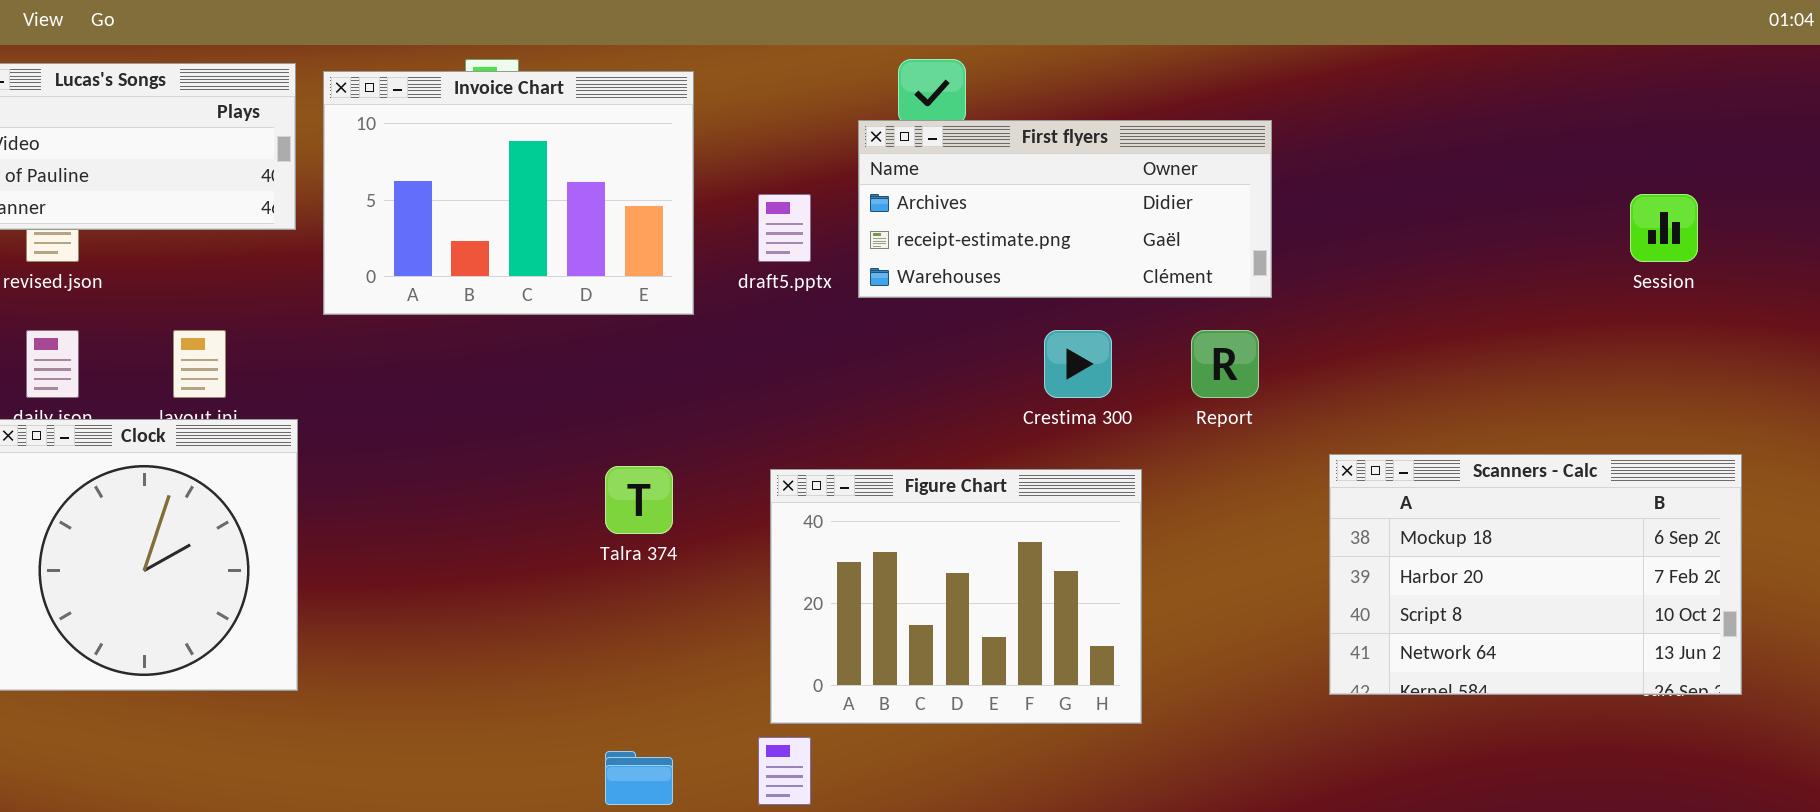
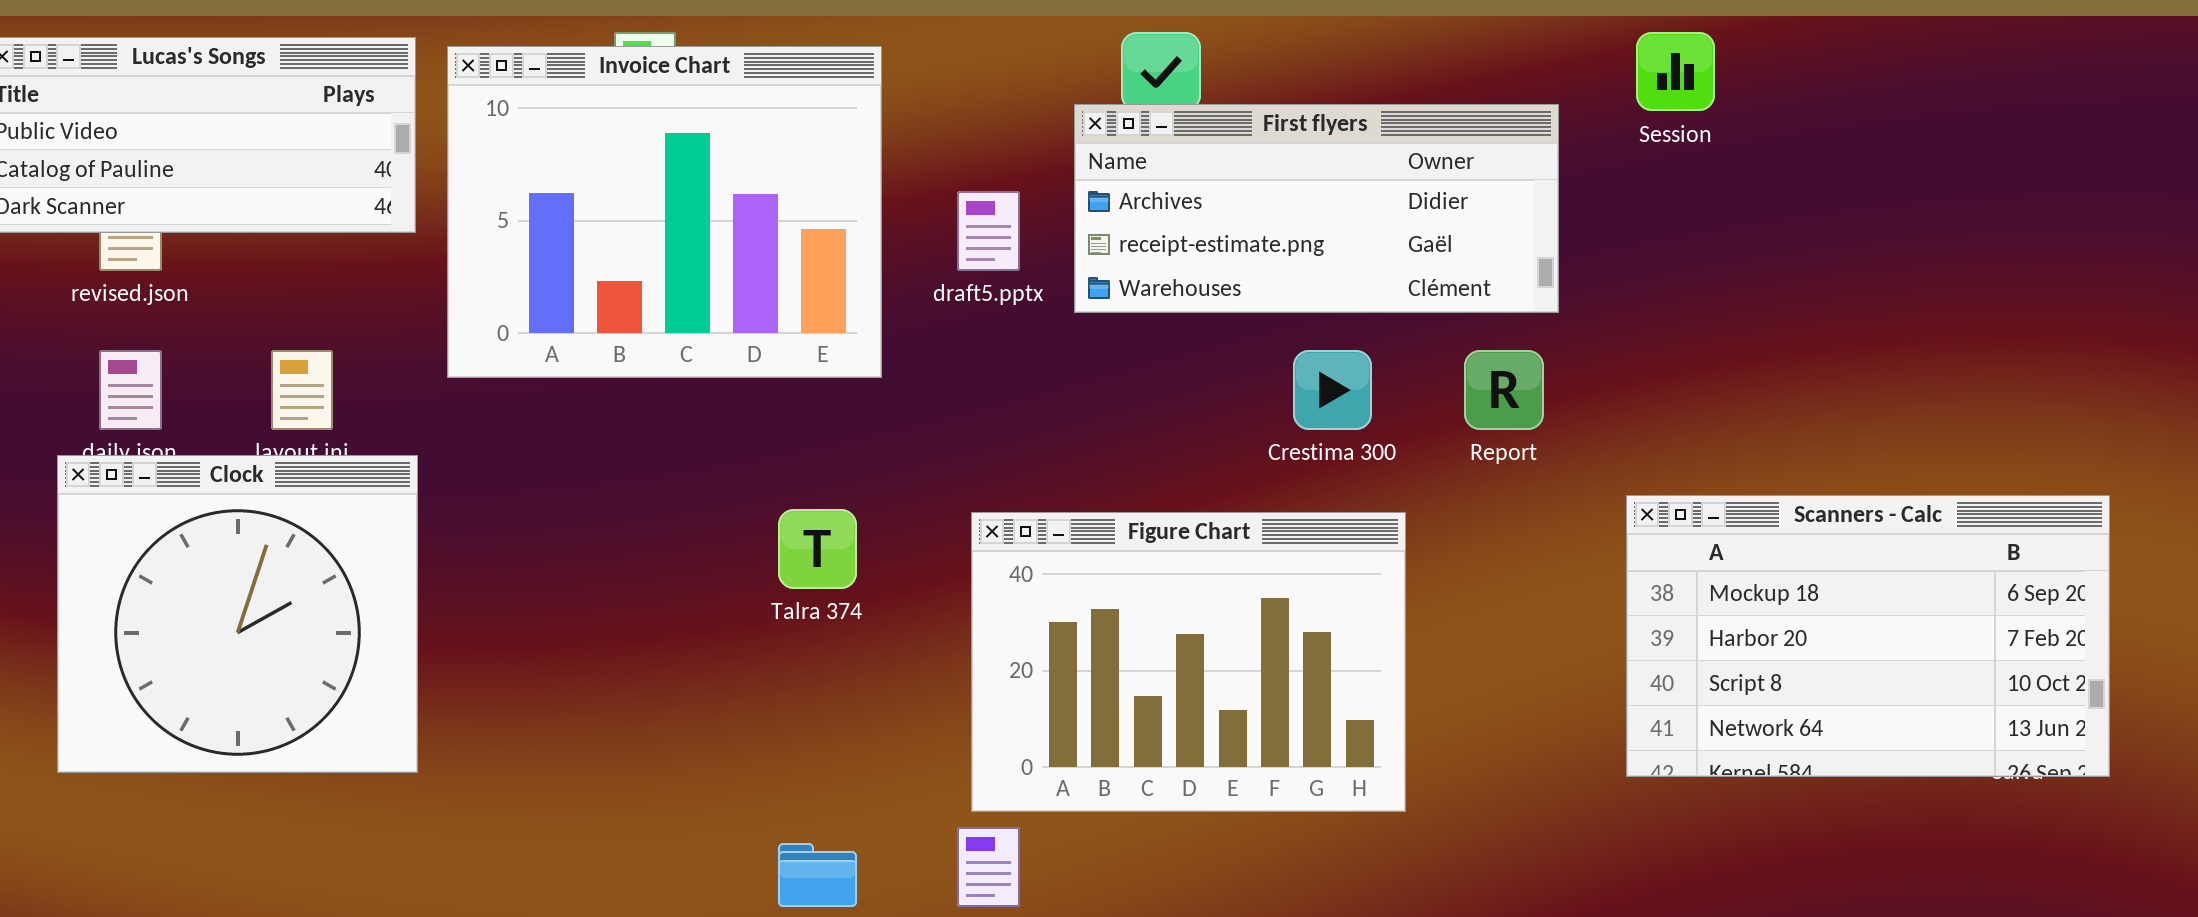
Invoice Chart: [323,71,694,315] -> [447,46,882,378], resized
Session: [1630,194,1698,262] -> [1636,32,1715,111], moved

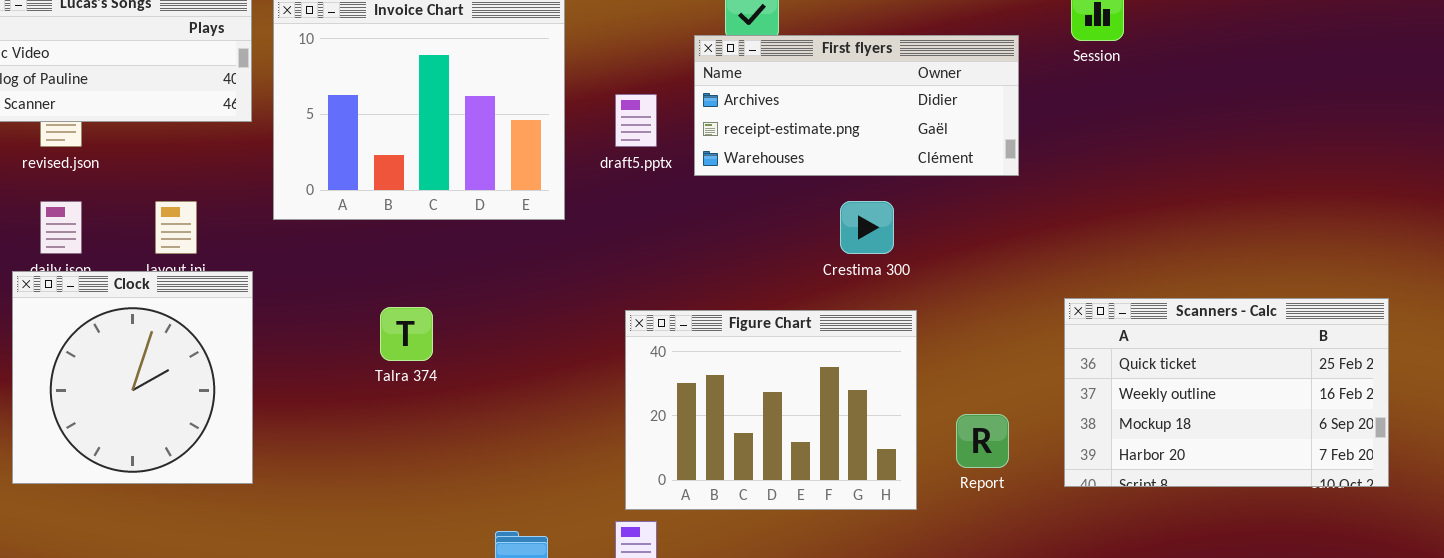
Report: [1464,350,1544,430] -> [956,414,1009,468], moved
Scanners - Calc: [1626,495,2110,777] -> [1064,298,1389,487], scrolled up 2 rows
Talra 374: [778,509,857,589] -> [380,307,433,361], moved

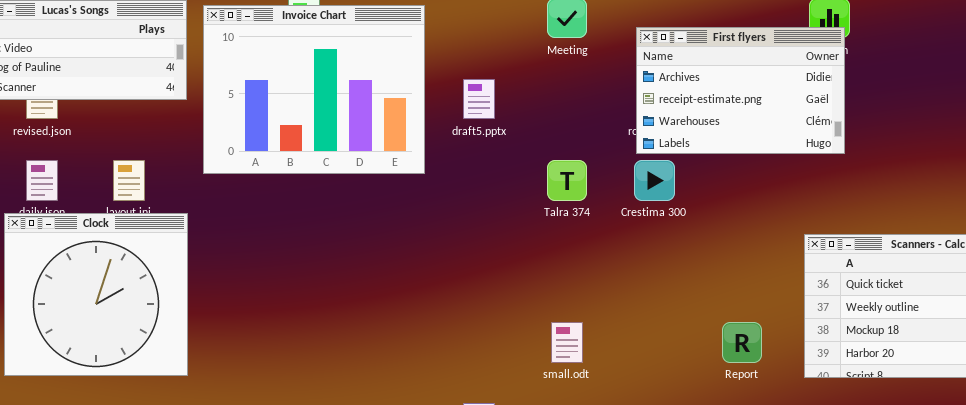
First flyers: [694,35,1019,176] -> [636,27,845,154], moved, resized
Talra 374: [380,307,433,361] -> [547,160,587,201], moved
Figure Chart: [625,310,917,510] -> none, closed

